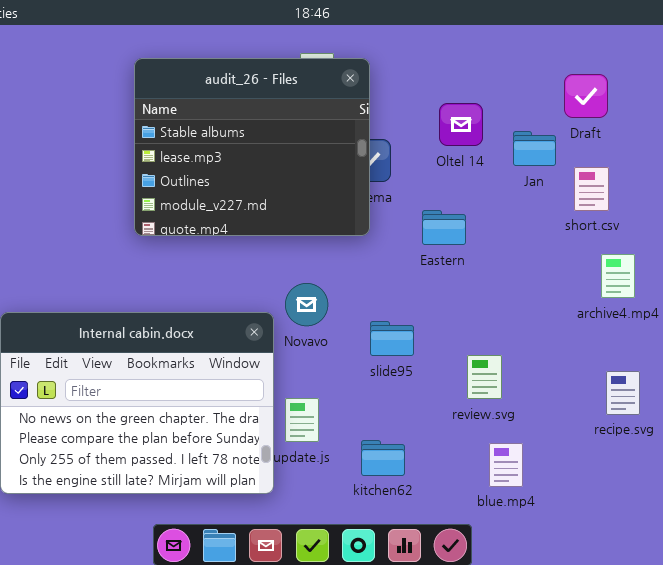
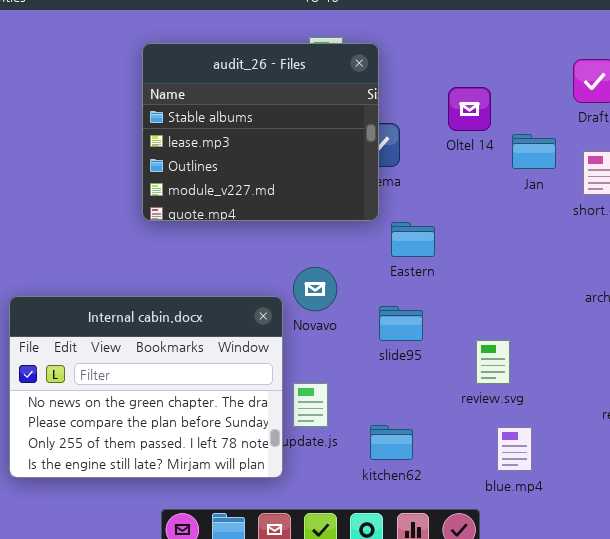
Jan: [513,131,556,166] -> [512,134,556,169], moved
Eastern: [422,210,466,245] -> [391,222,435,257], moved

